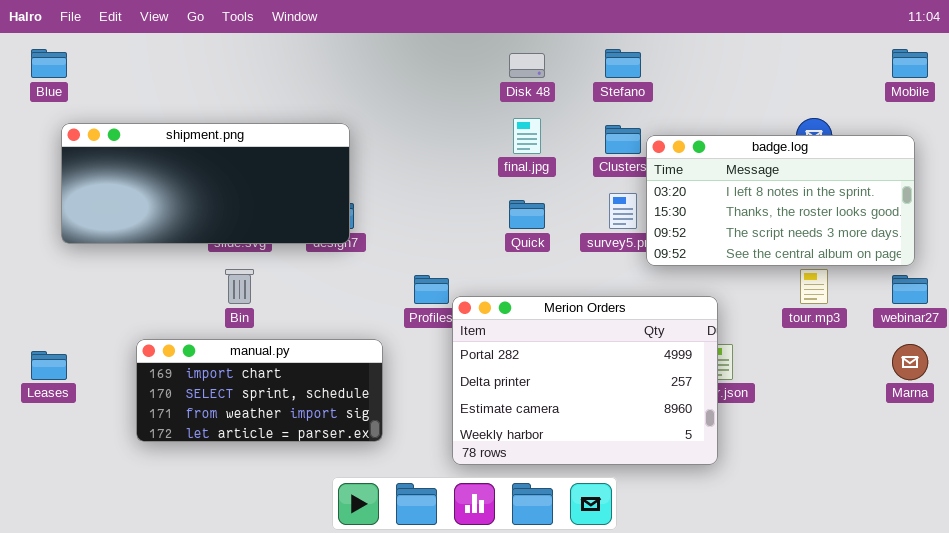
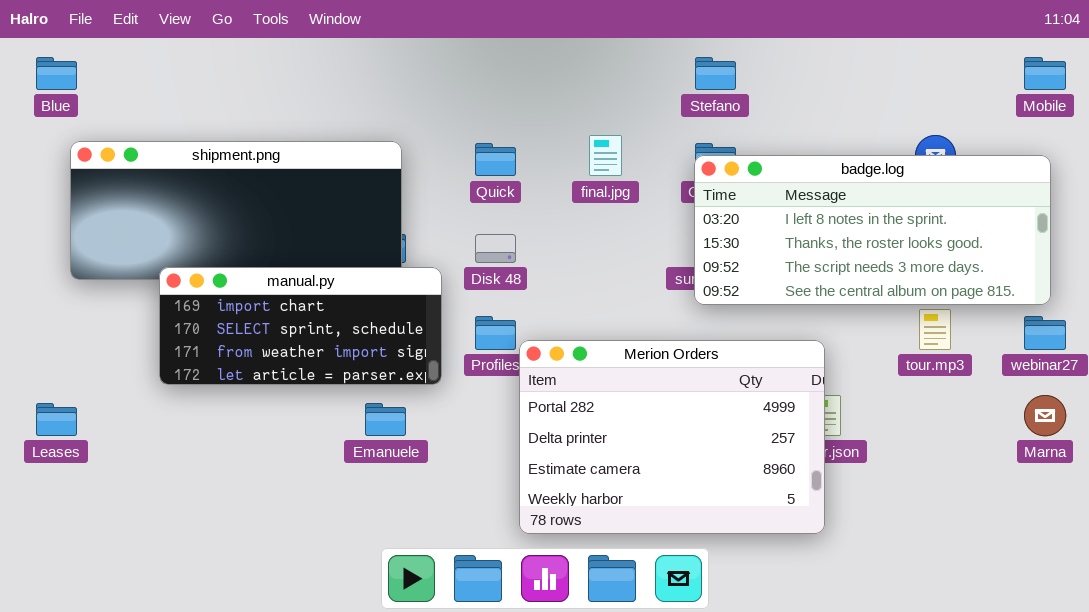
Disk 48: [509,53,545,78] -> [475,234,516,263], moved
badge.log: [646,135,915,266] -> [694,155,1051,305], resized
Quick: [509,200,545,229] -> [475,143,516,176], moved
manual.py: [136,339,383,442] -> [159,267,442,385], moved

